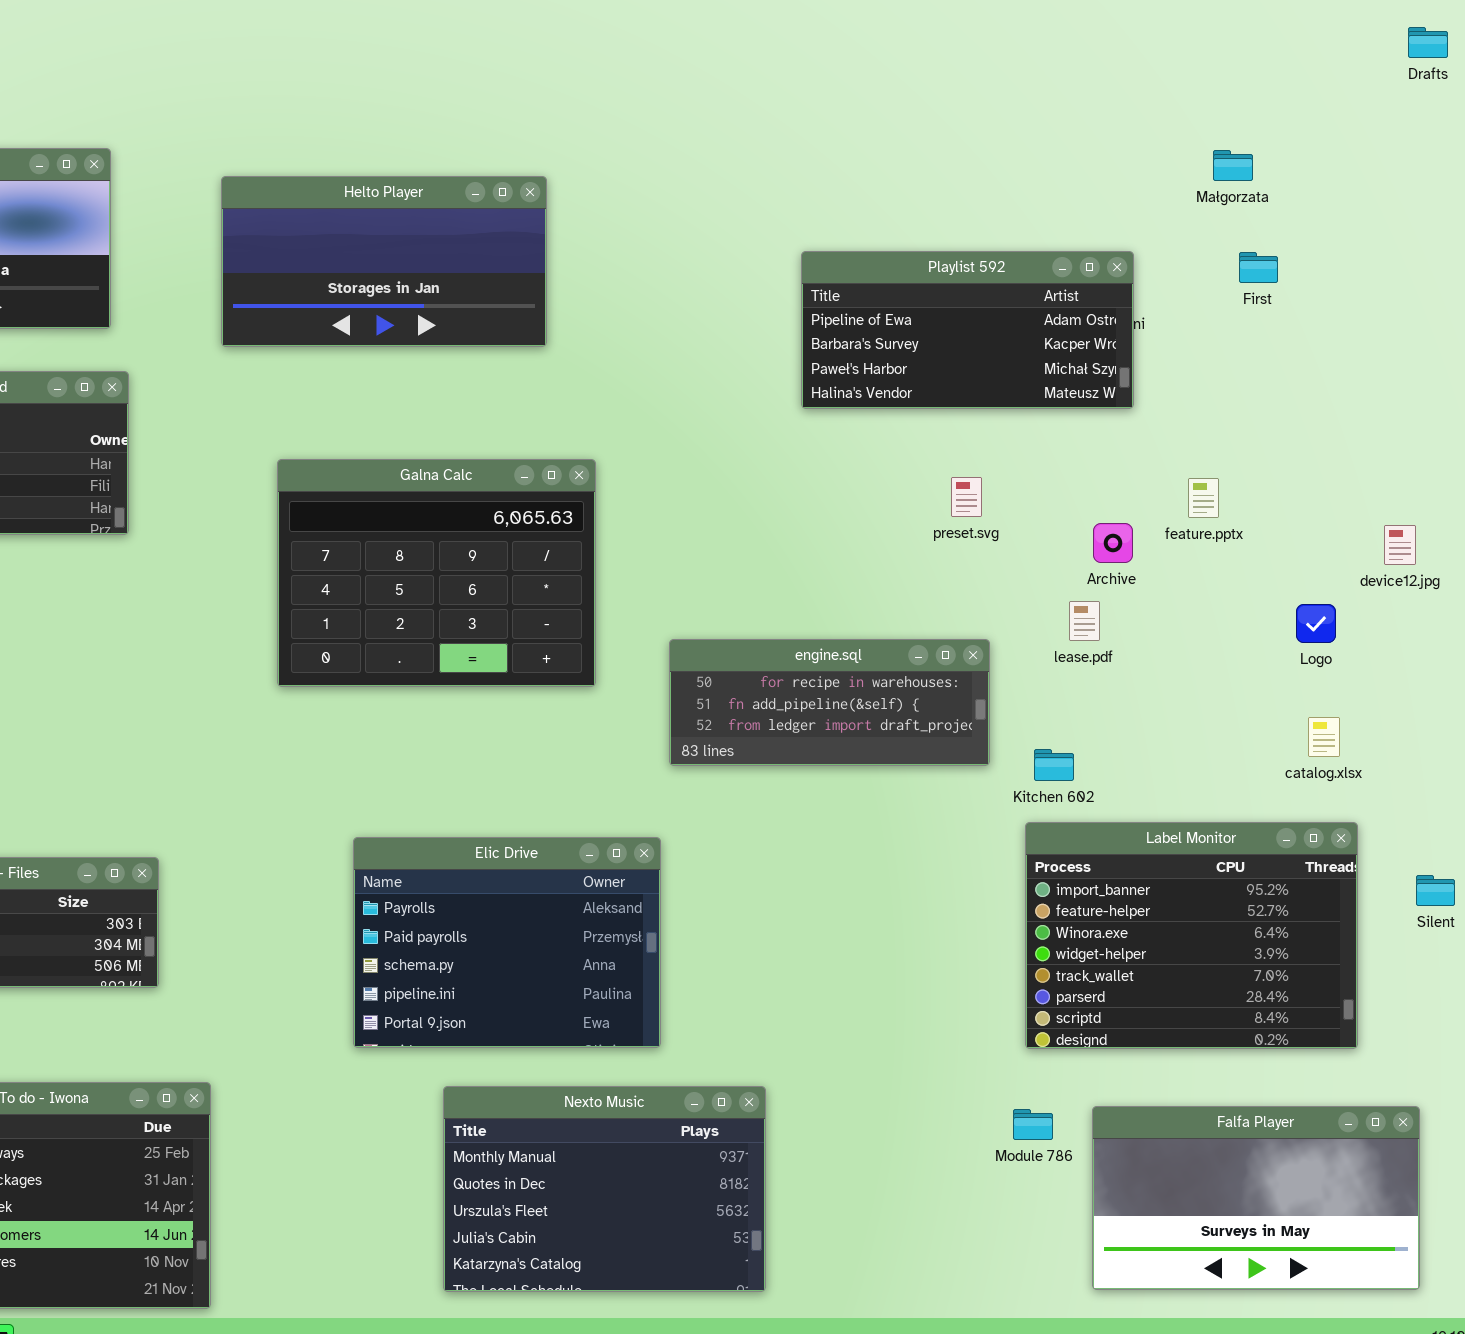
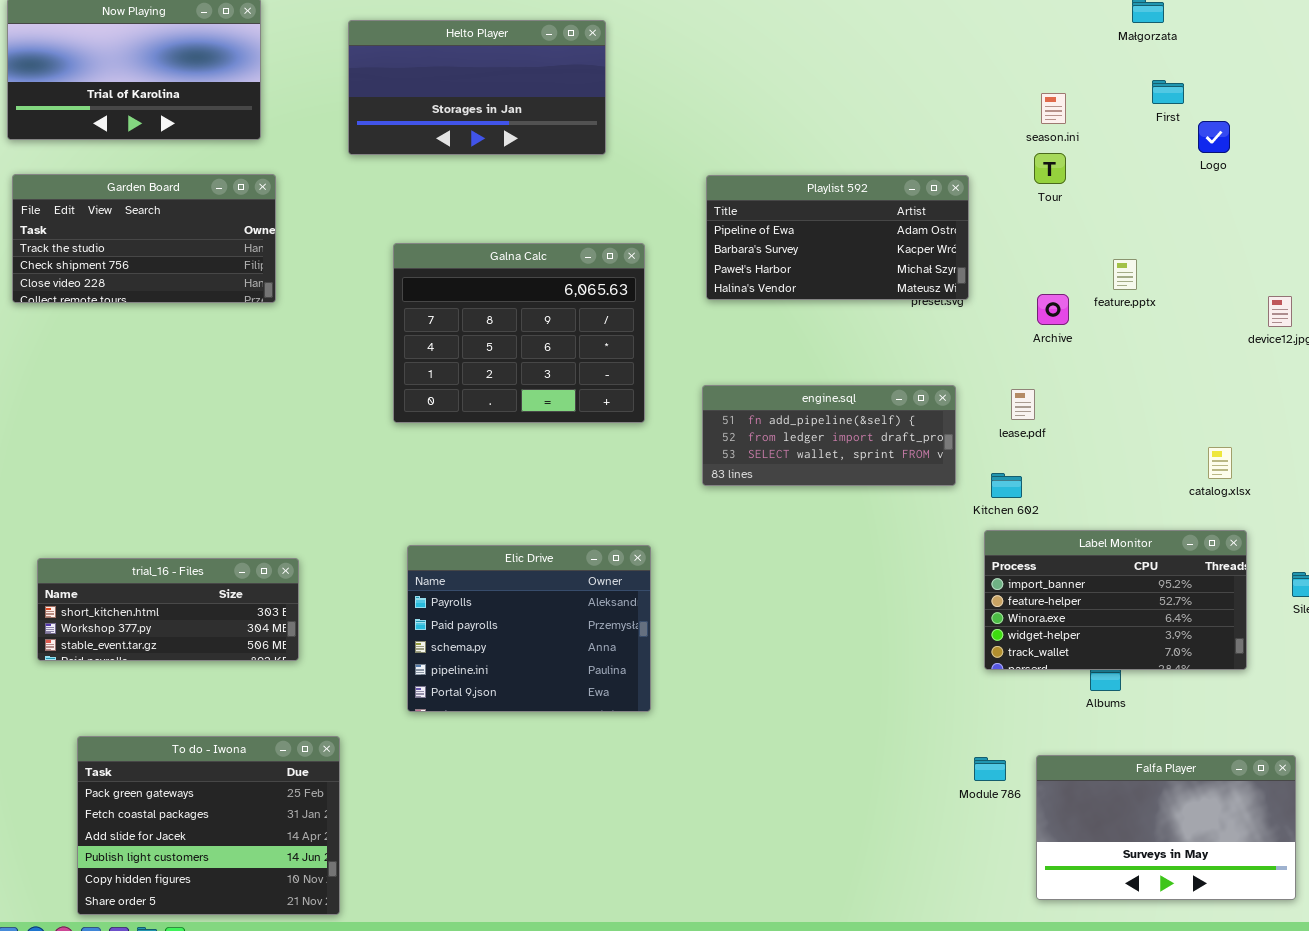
Playlist 592: [801,251,1134,409] -> [706,175,969,300], moved
lease.pdf: [1069,601,1100,641] -> [1011,389,1035,420], moved
Logo: [1296,604,1336,643] -> [1198,121,1230,153], moved
engine.sql: [669,639,990,766] -> [702,385,956,486], scrolled down 1 row
Label Monitor: [1025,822,1358,1049] -> [984,530,1247,670], resized
Elic Drive: [353,837,661,1048] -> [407,545,651,712], moved
Nexto Music: [443,1086,766,1292] -> none, closed

